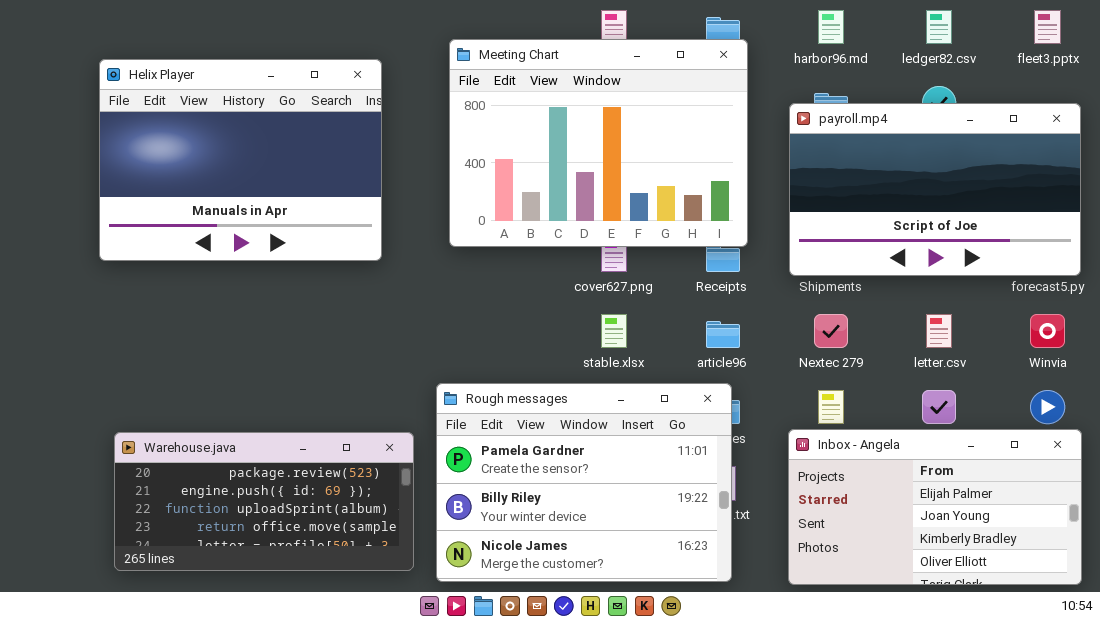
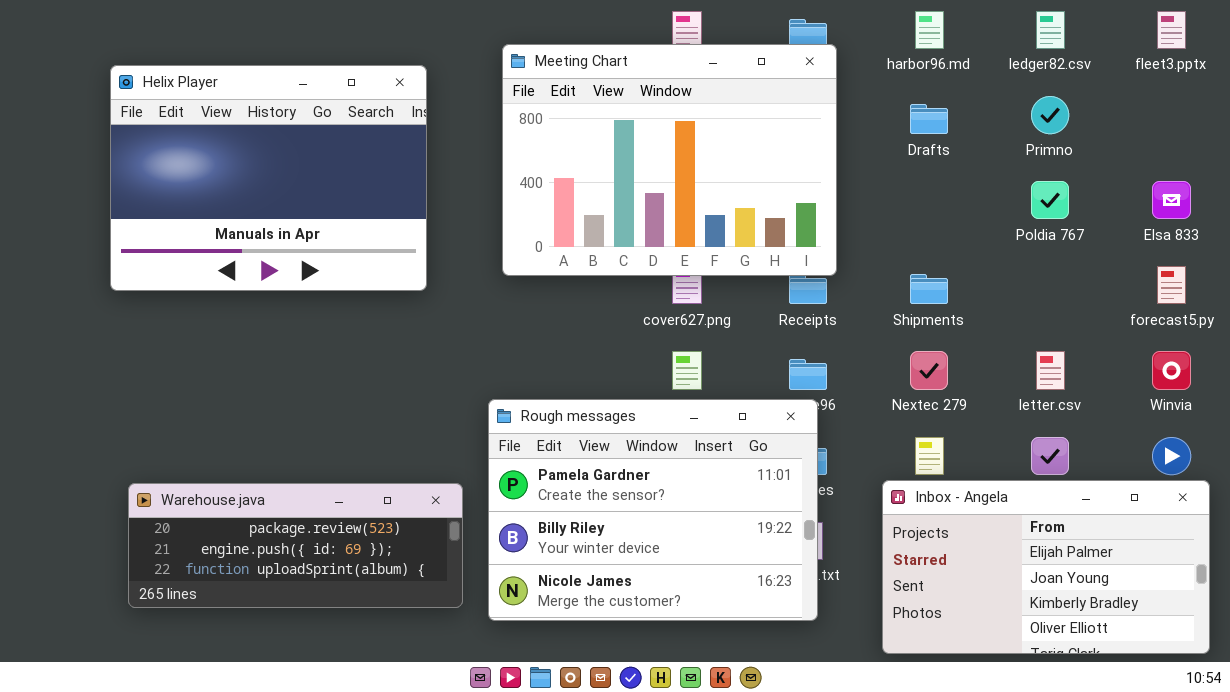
payroll.mp4: [789,103,1081,276] -> none, closed
Rough messages: [436,383,732,582] -> [488,399,818,621], moved
Warehouse.java: [114,432,414,571] -> [128,483,463,608], resized

